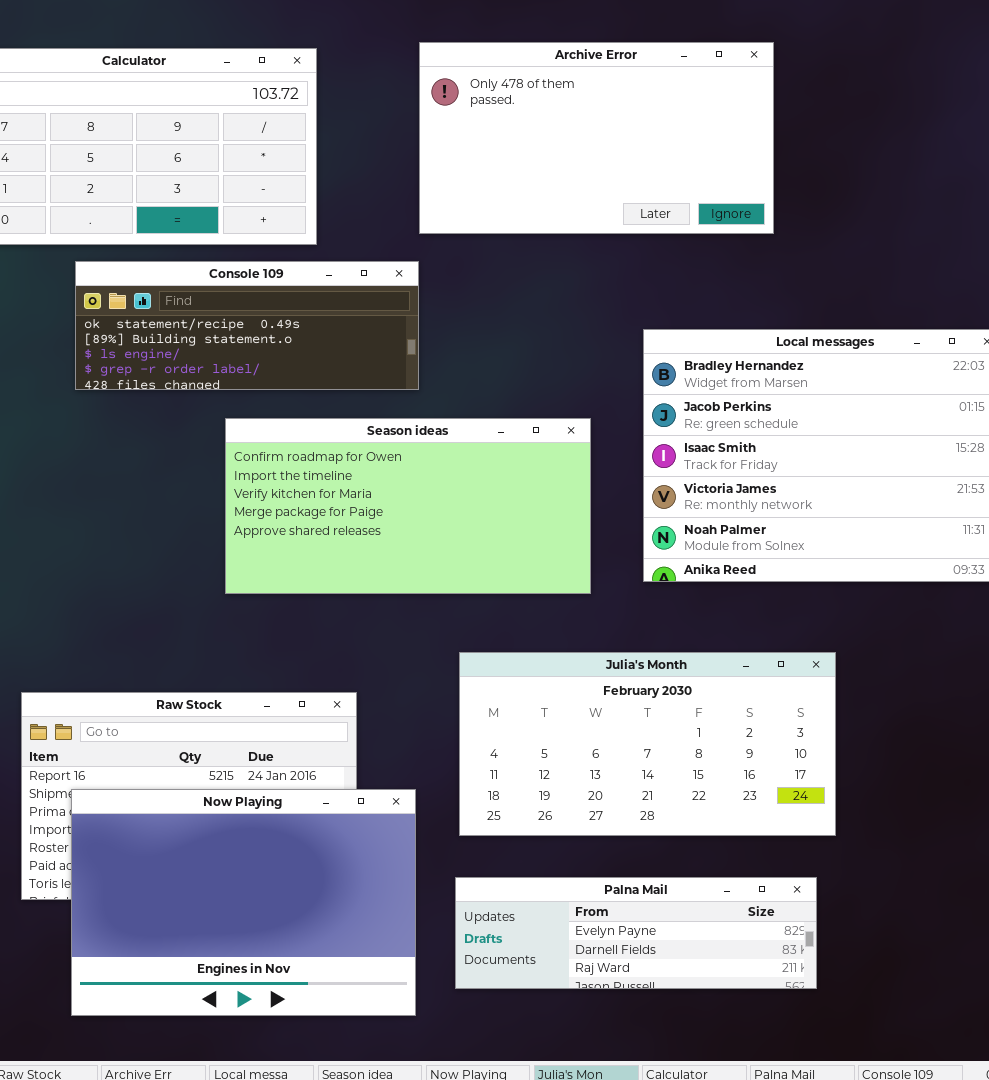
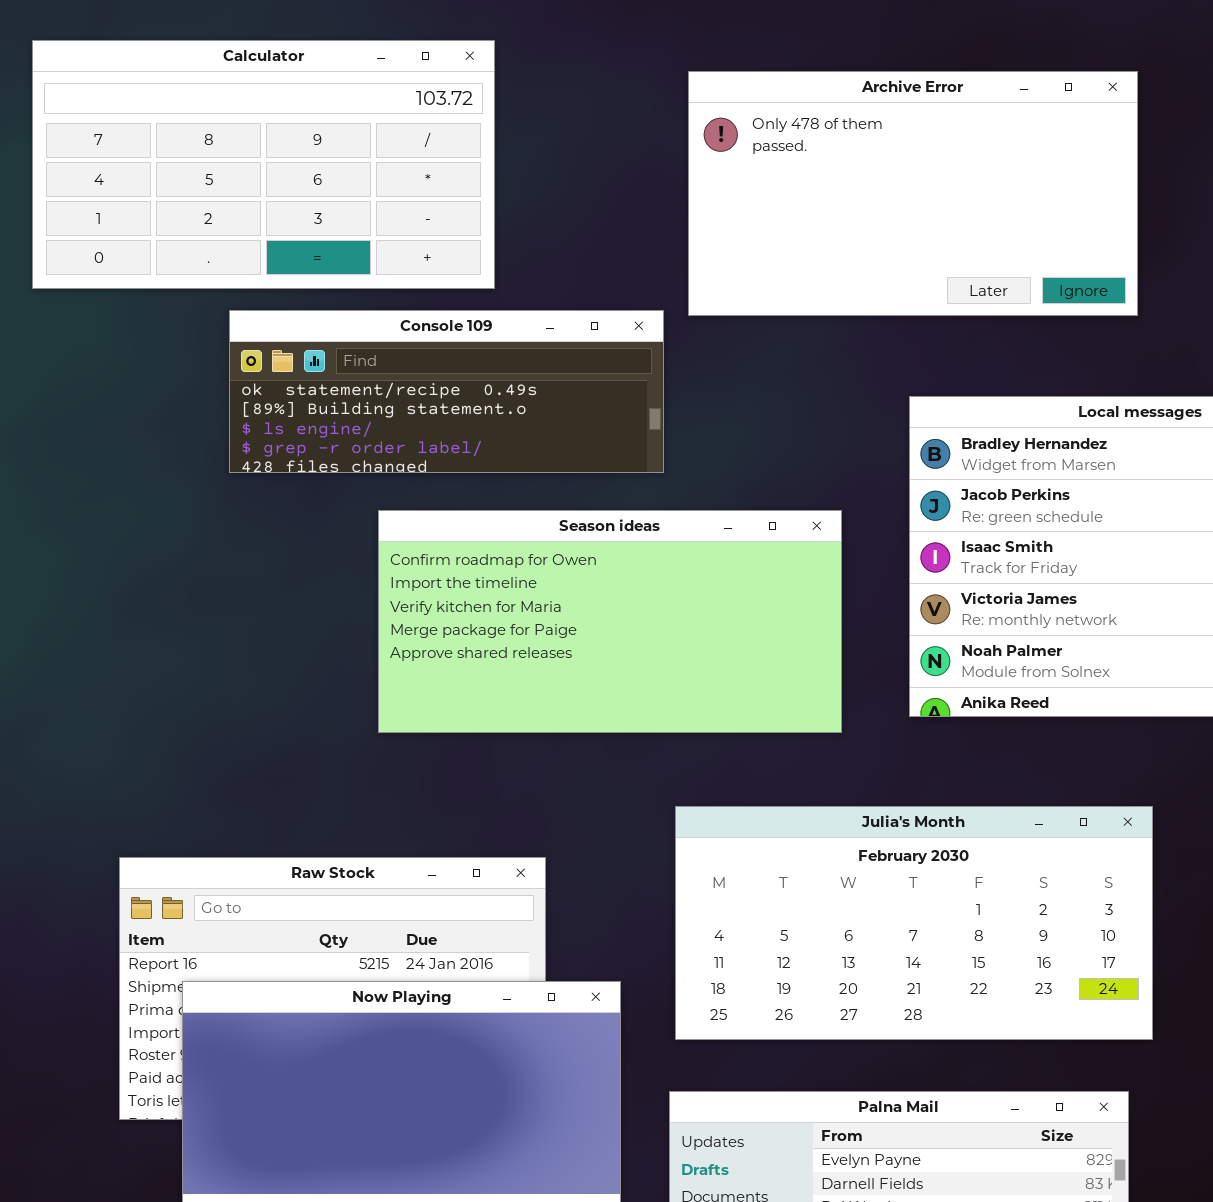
Archive Error: [419,42,774,234] -> [688,71,1138,316], moved
Console 109: [75,261,419,390] -> [229,310,664,473], moved

